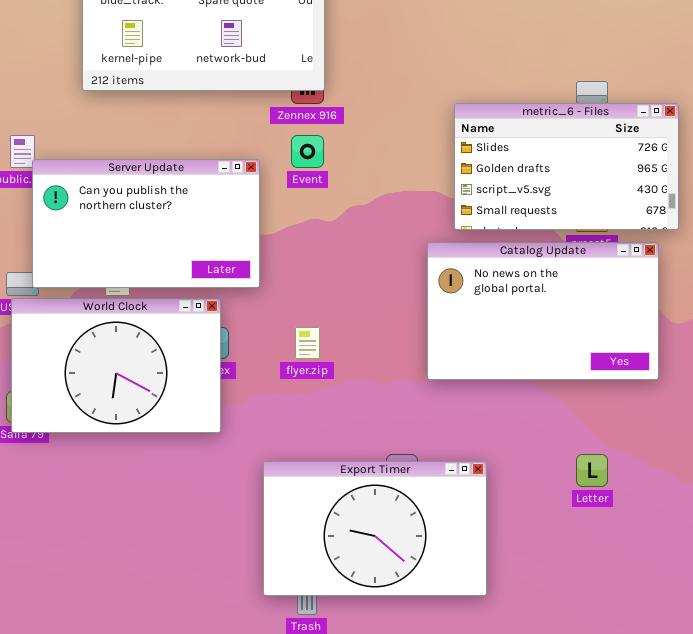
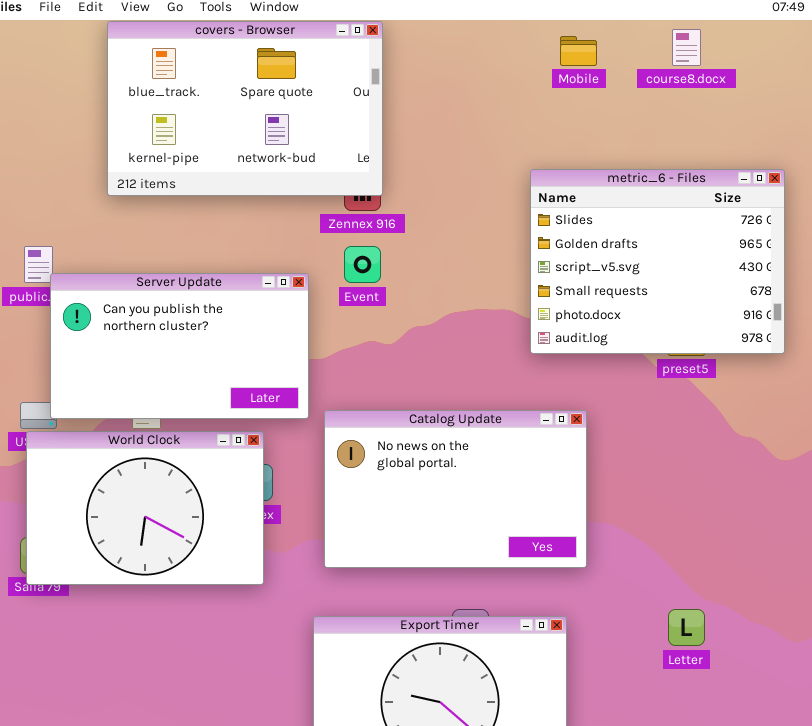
metric_6 - Files: [454,103,679,230] -> [530,169,785,354], resized
Catalog Update: [427,242,659,380] -> [324,410,587,568], moved

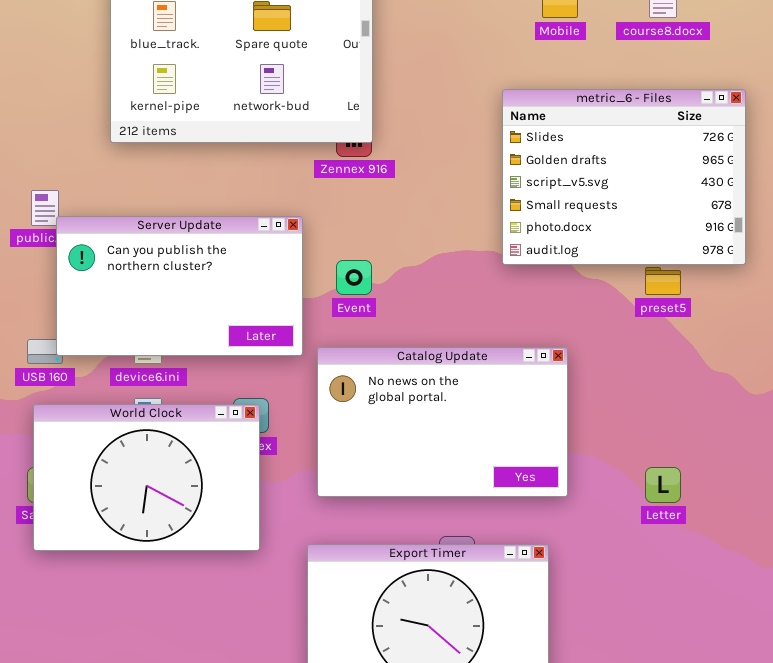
metric_6 - Files: [530,169,785,354] -> [502,89,746,265], moved
Event: [344,246,381,283] -> [336,260,372,295], moved
World Clock: [26,431,264,585] -> [33,404,260,551], moved
Letter: [668,609,705,646] -> [645,467,681,503], moved

